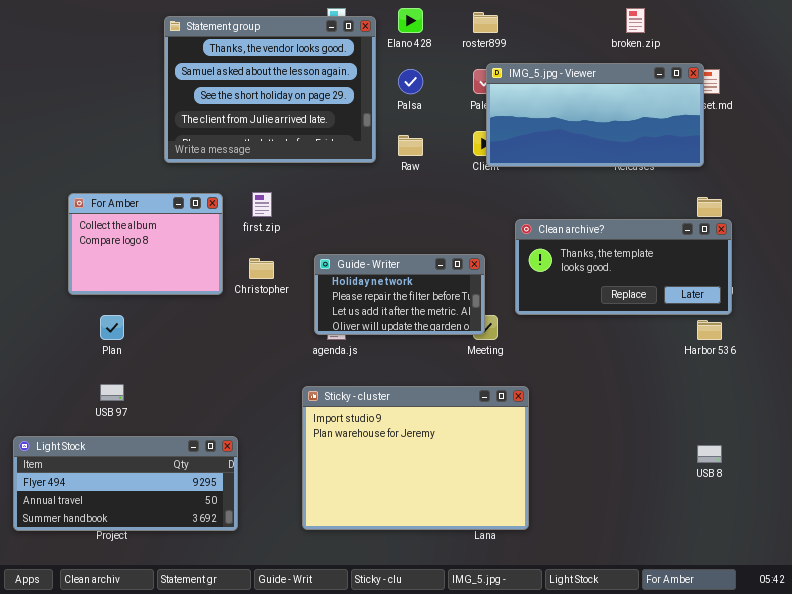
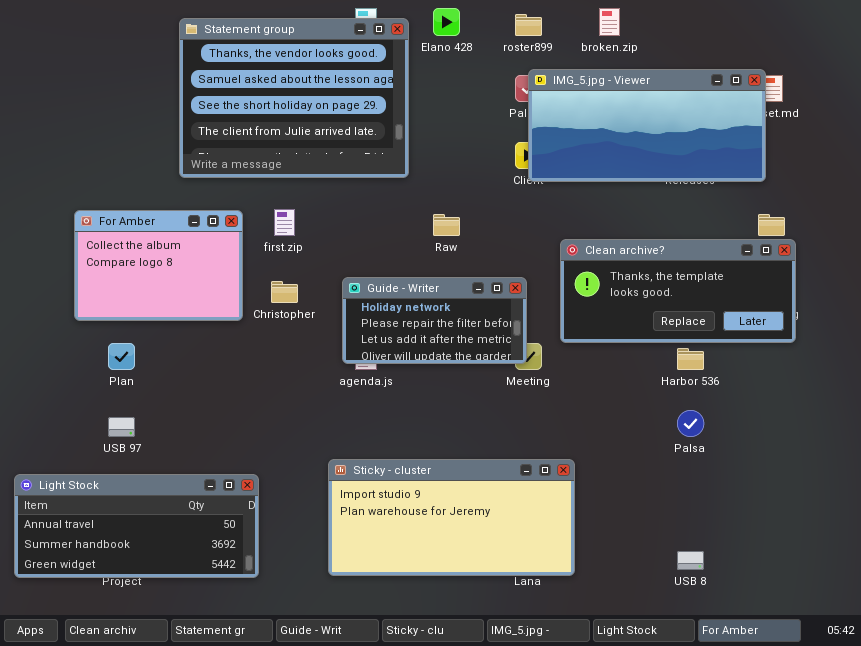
broken.zip: [626,8,645,33] -> [599,8,620,36], moved
Palsa: [398,69,423,94] -> [677,410,704,437], moved
Raw: [398,135,423,156] -> [433,214,460,236], moved
Harbor 536: [697,320,722,340] -> [677,348,704,370], moved
Sticky - cluster: [302,386,529,530] -> [328,459,575,576], resized
Light Stock: [13,436,238,531] -> [14,474,259,578], scrolled down 1 row
USB 8: [697,445,722,463] -> [677,551,704,570], moved

